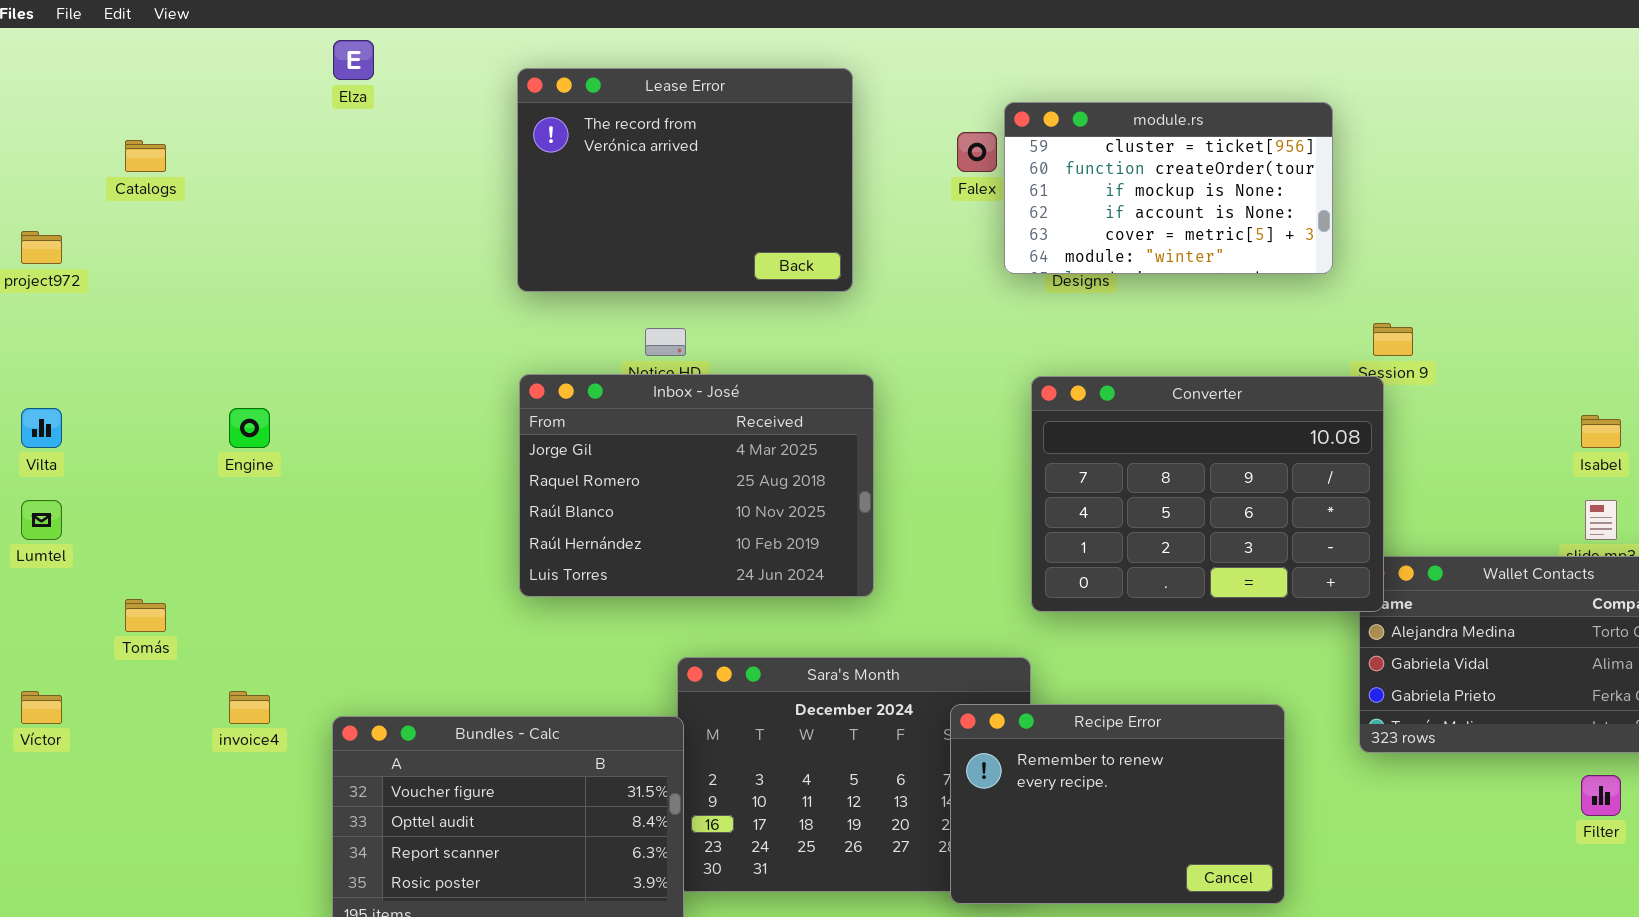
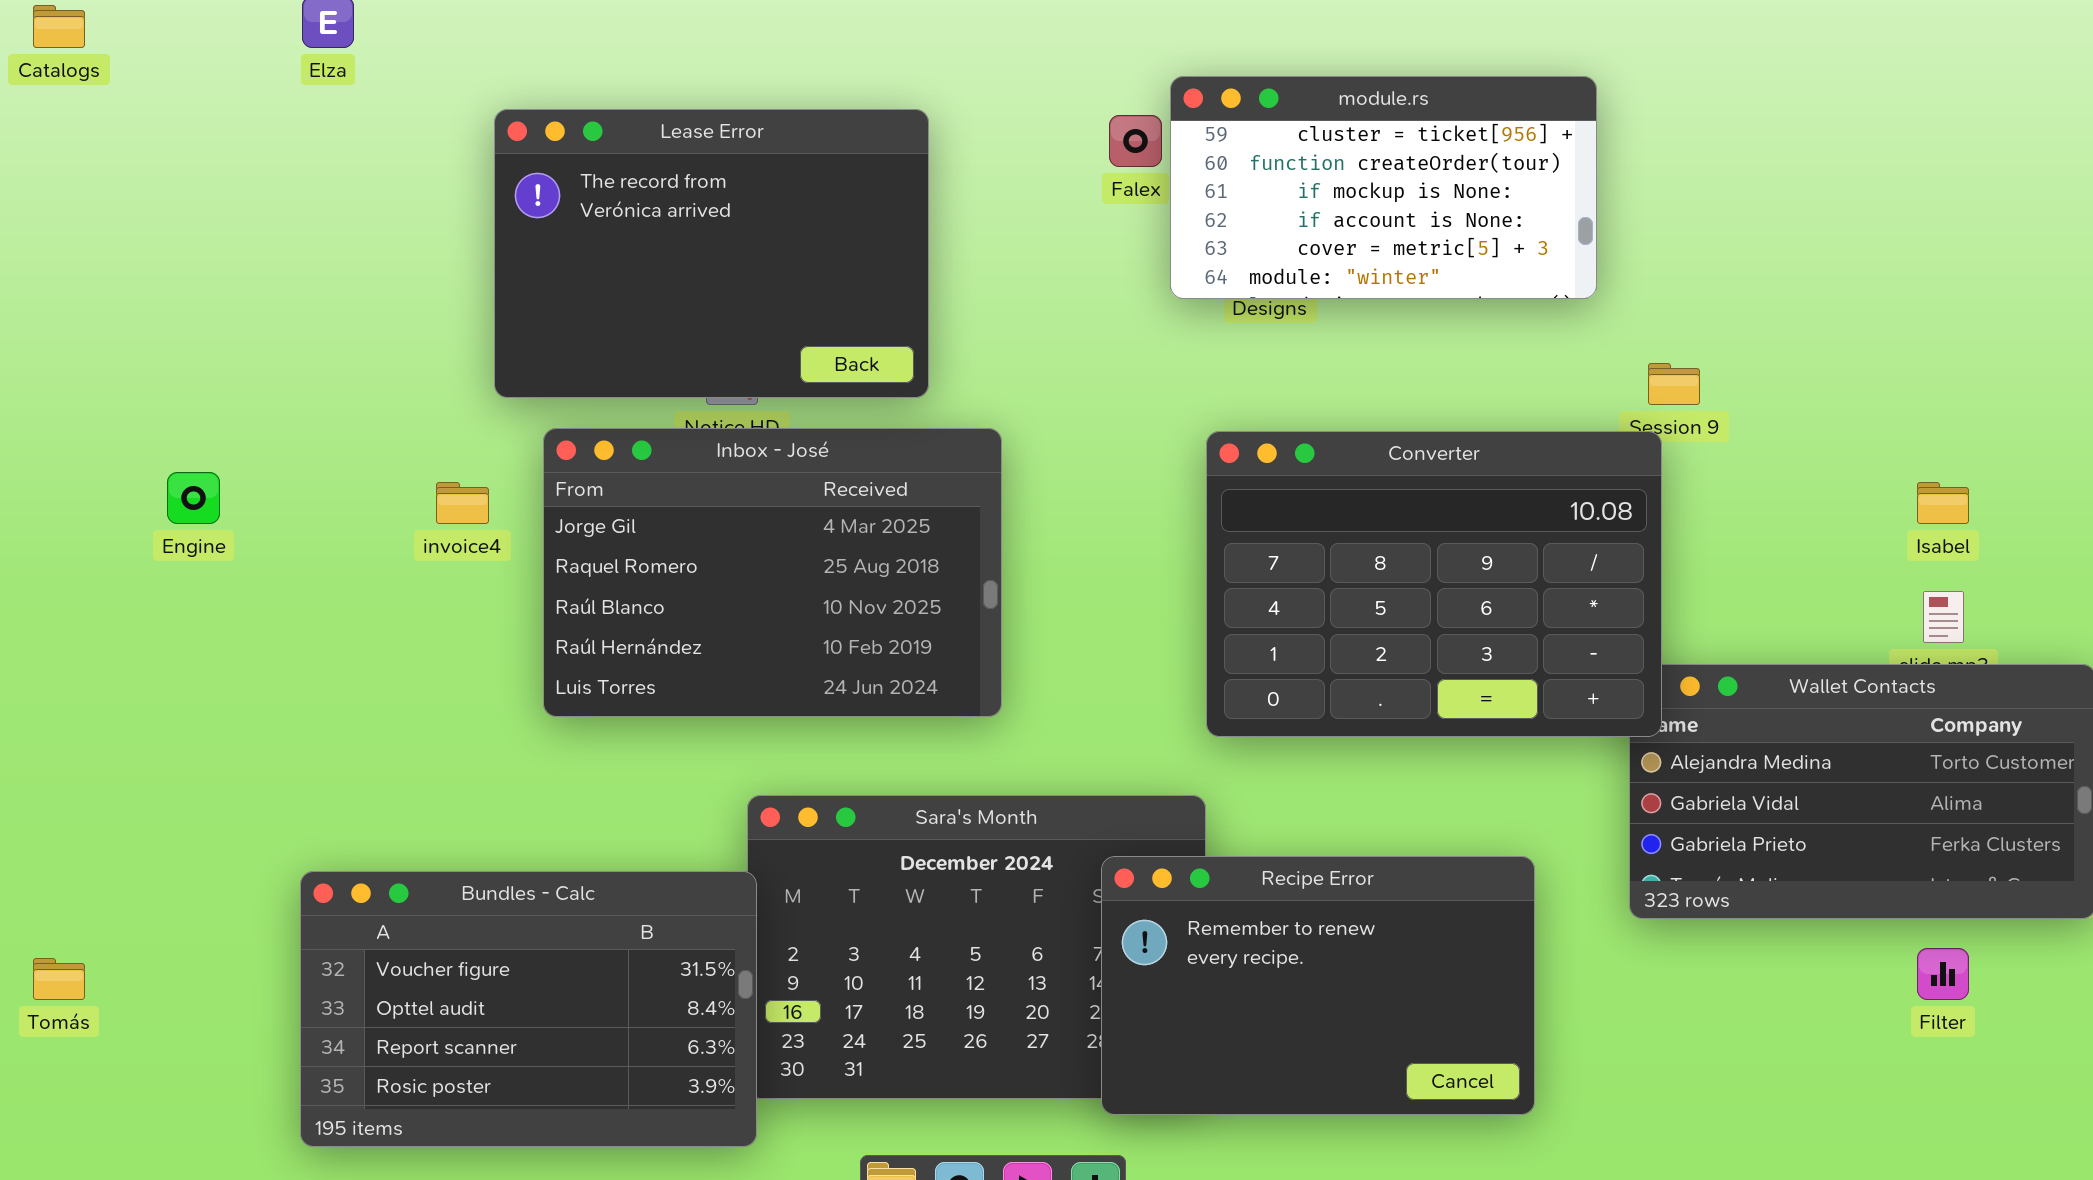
Lease Error: [517,68,853,292] -> [494,109,929,398], moved
Catalogs: [125,140,166,172] -> [33,5,85,48], moved
Tomás: [125,599,166,632] -> [33,958,85,1000], moved
invoice4: [229,691,270,724] -> [436,482,489,524], moved

